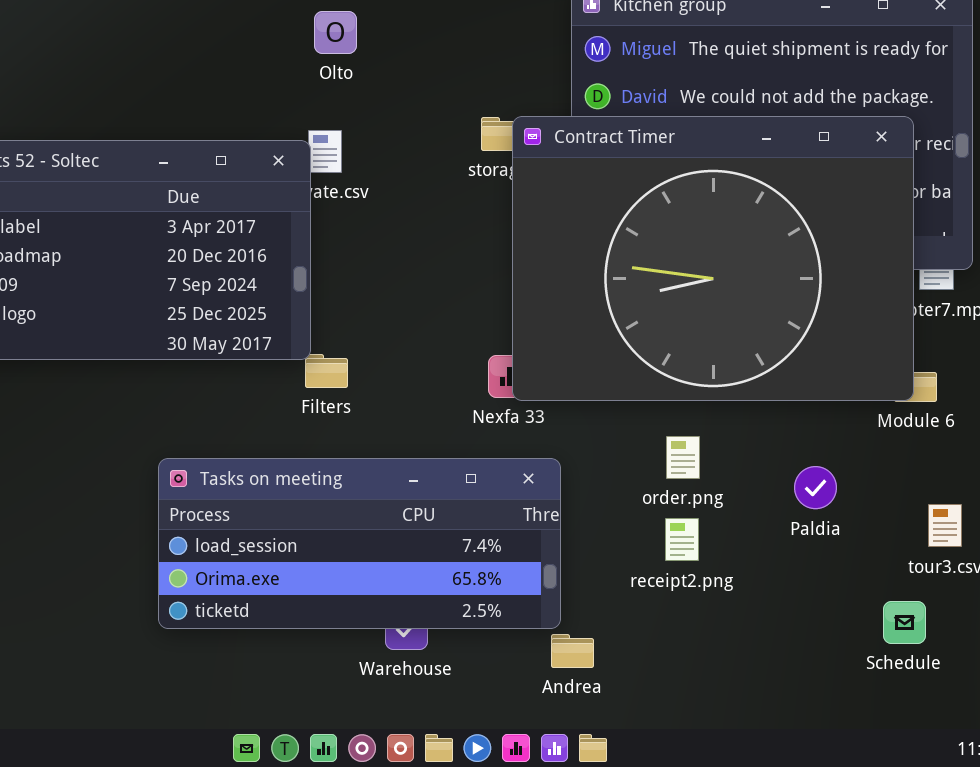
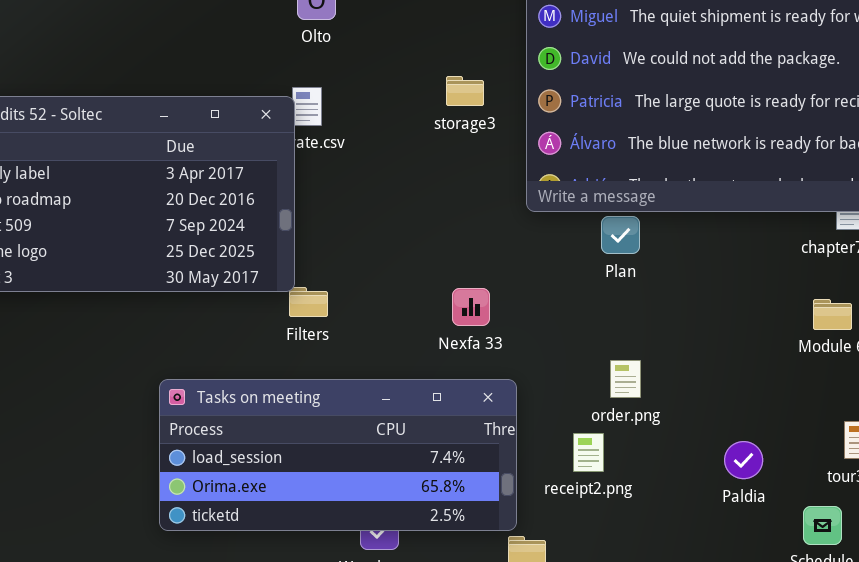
Contract Timer: [512,116,914,401] -> none, closed
Paldia: [794,466,837,509] -> [724,441,763,479], moved
receipt2.png: [665,518,699,561] -> [573,433,604,472], moved

